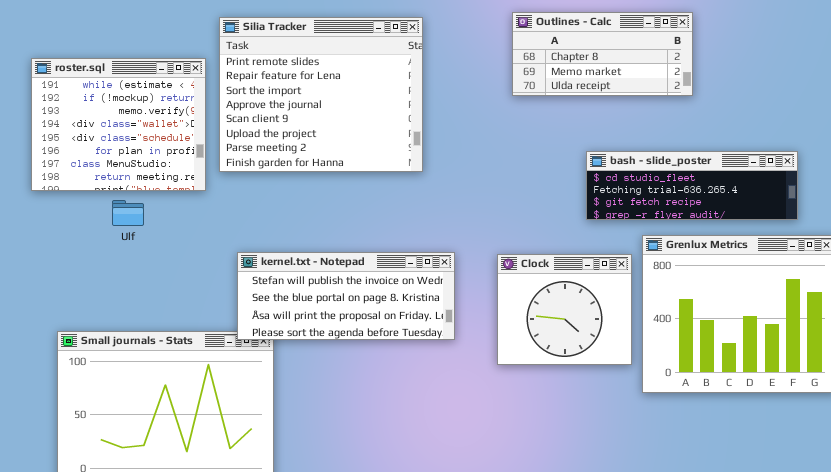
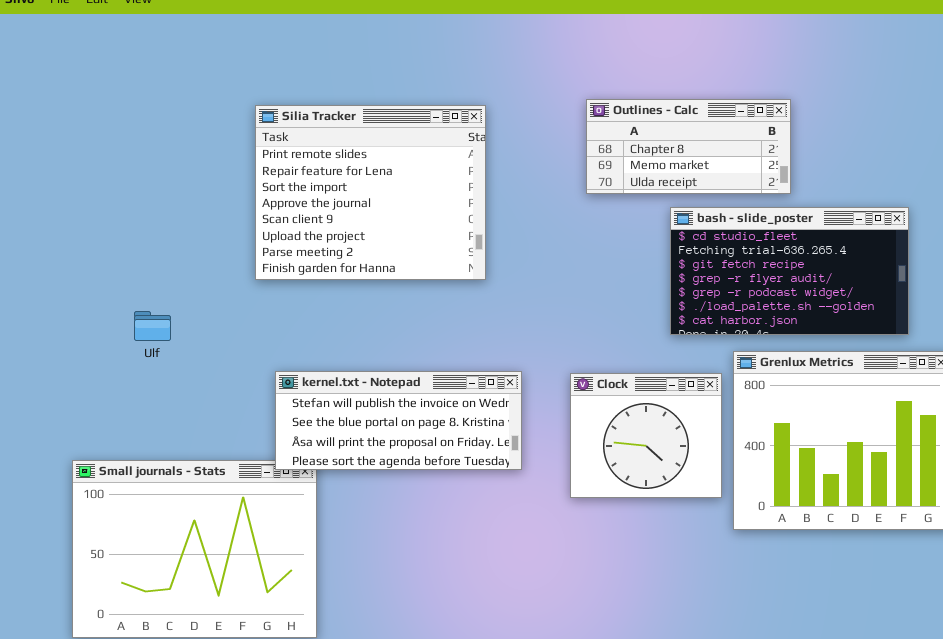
roster.sql: [31,58,206,191] -> none, closed
bash - slide_poster: [586,151,798,220] -> [670,207,909,335], resized

